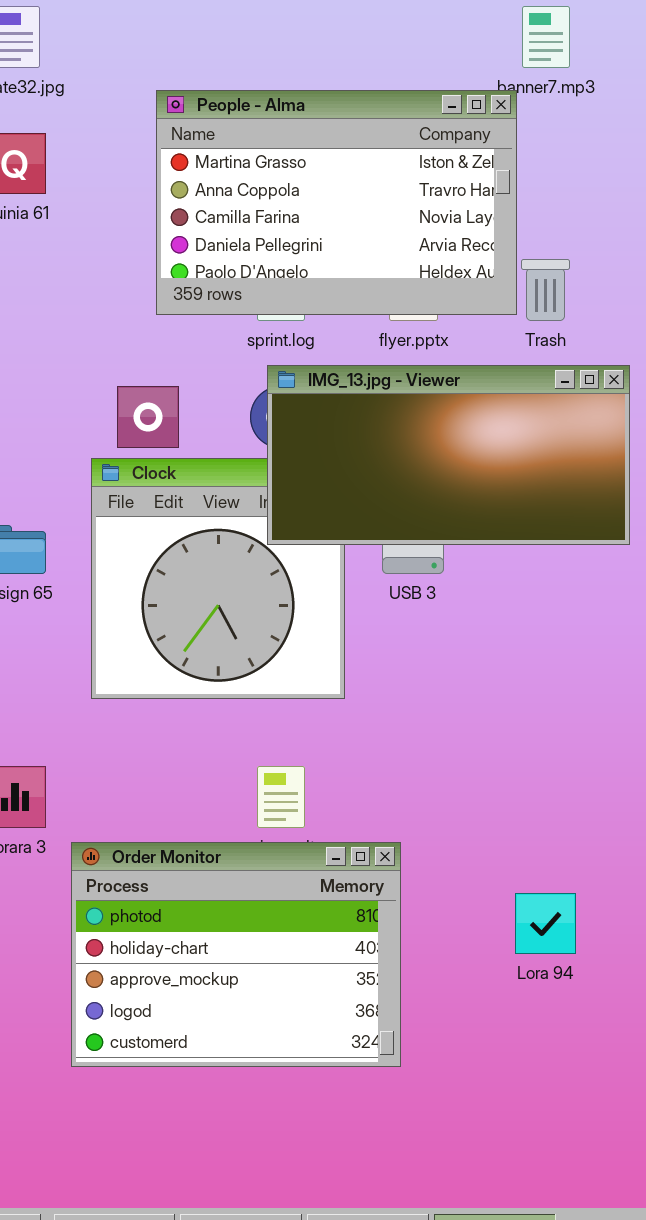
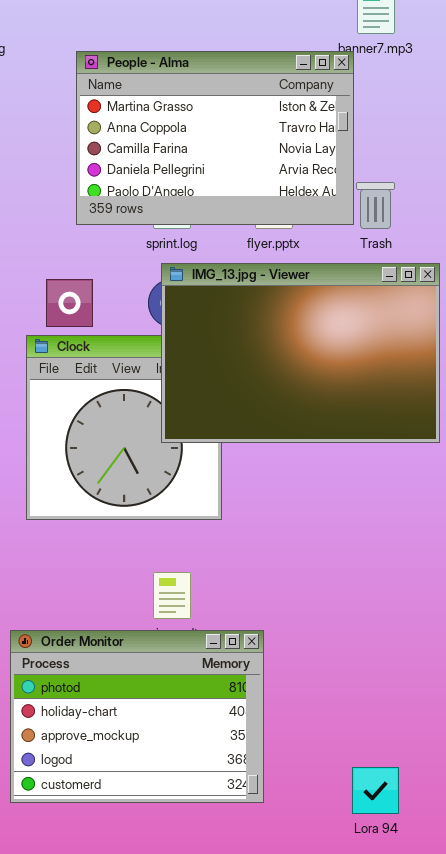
IMG_13.jpg - Viewer: [267,365,630,545] -> [161,263,440,443], resized
Lora 94: [515,893,576,954] -> [352,767,399,814], moved

